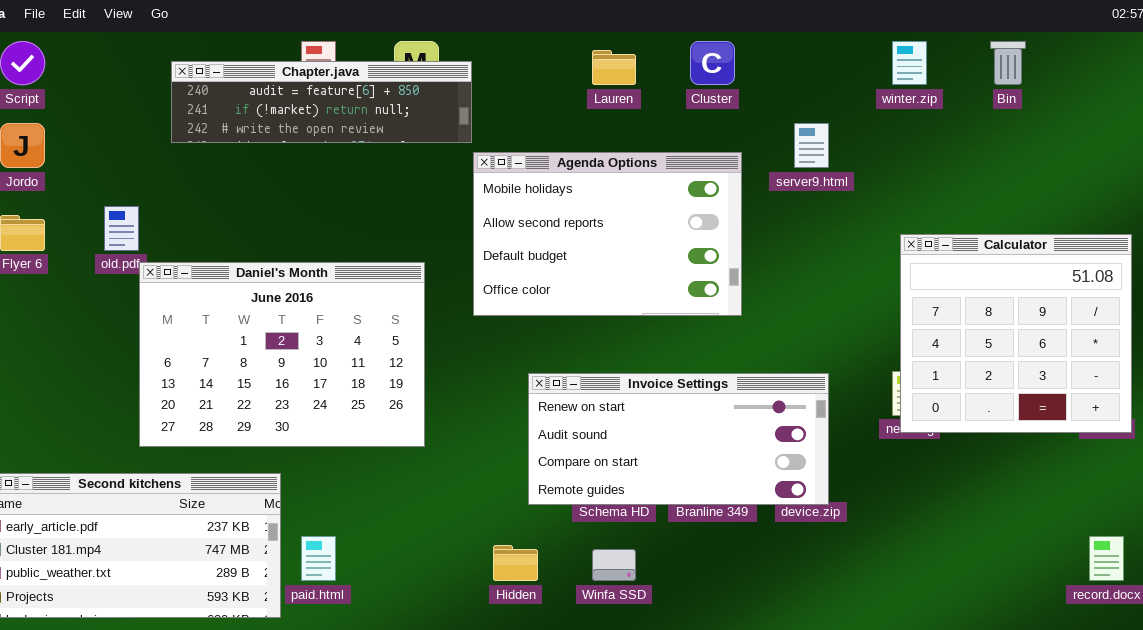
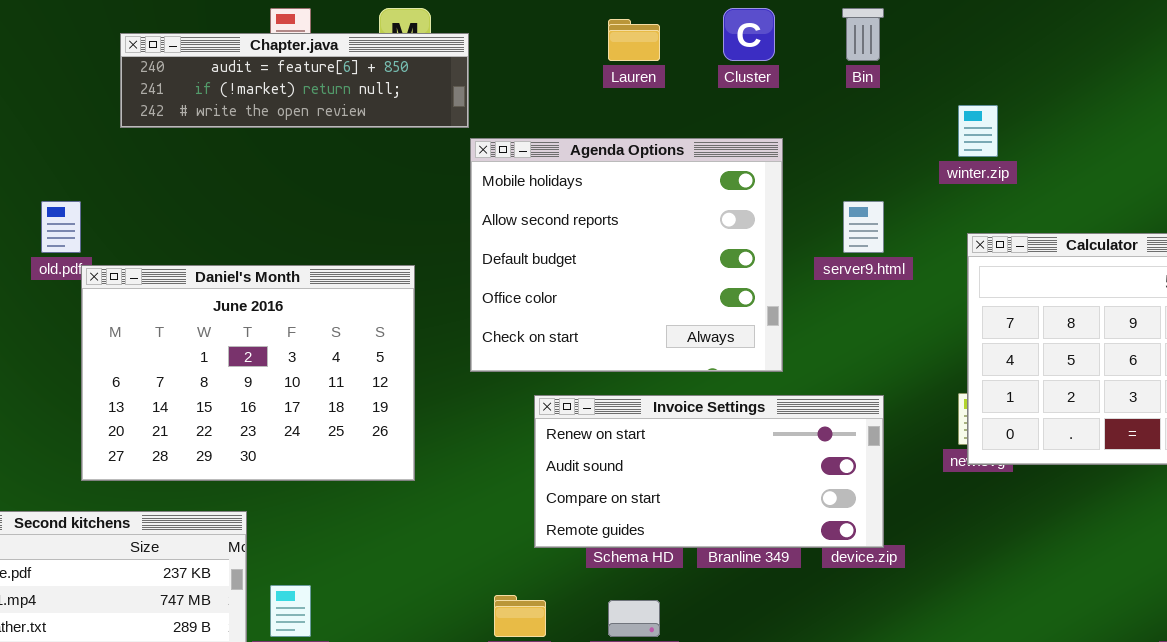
winter.zip: [892,41,927,85] -> [958,105,998,157], moved
Bin: [990,41,1026,85] -> [842,8,884,61], moved
server9.html: [794,123,829,168] -> [843,201,884,253], moved
Agenda Options: [473,152,742,316] -> [470,138,783,372], resized

